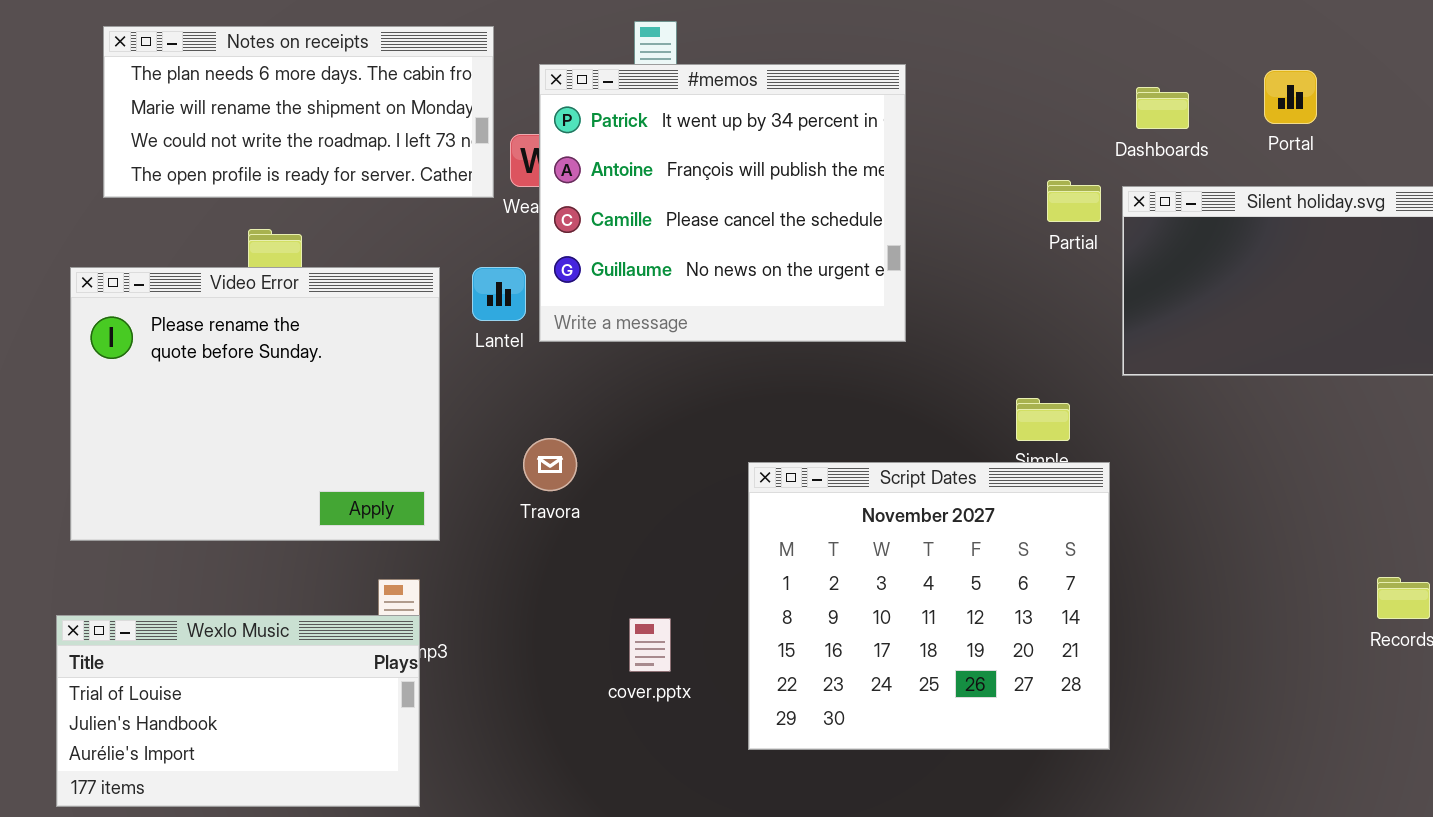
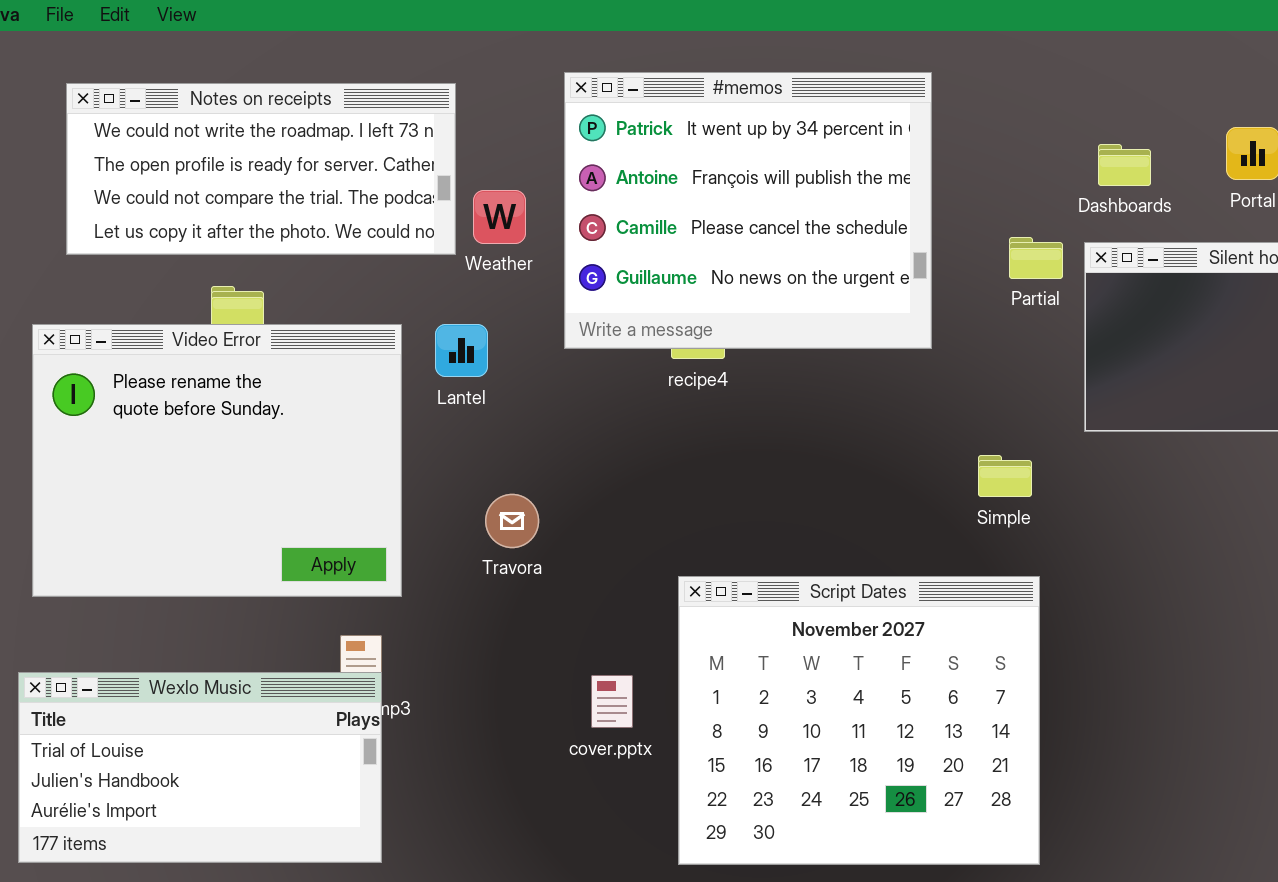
Notes on receipts: [103,26,494,198] -> [66,83,456,255], scrolled down 2 rows
#memos: [539,64,906,342] -> [564,72,932,349], moved
Script Dates: [748,462,1110,750] -> [678,576,1040,865], moved

